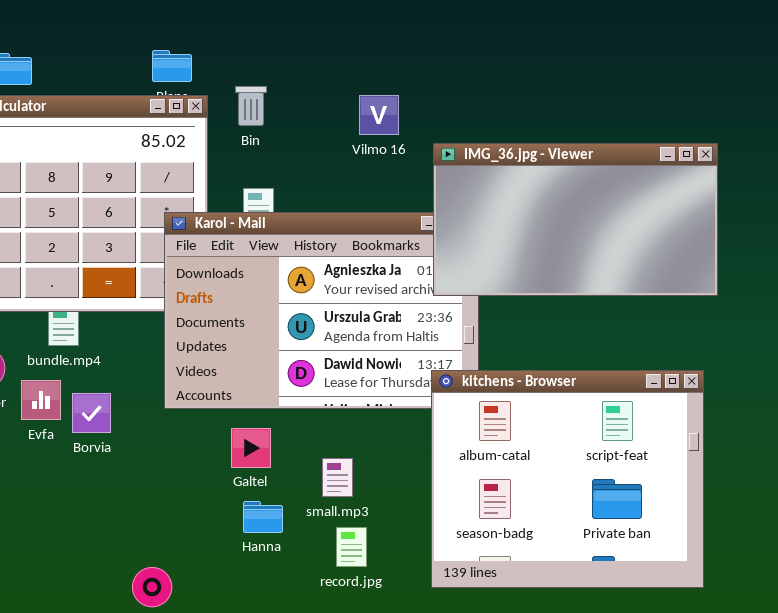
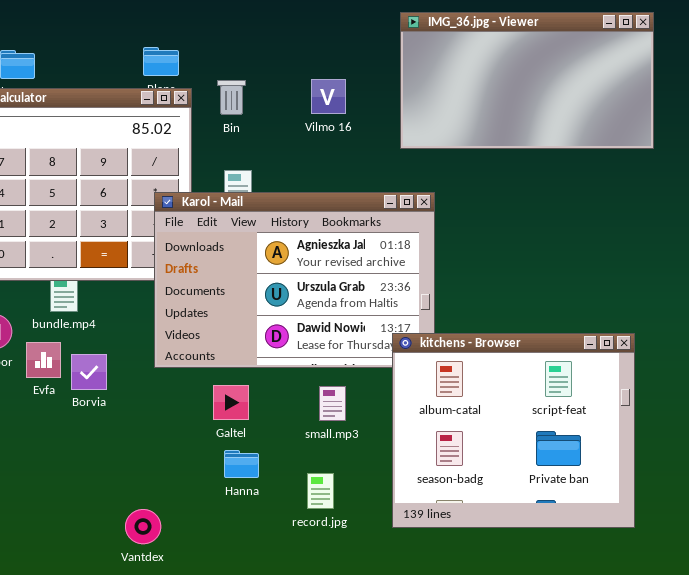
Vilmo 16: [359,95,399,135] -> [311,79,346,114], moved
IMG_36.jpg - Viewer: [433,143,718,296] -> [400,12,654,149], moved
small.mp3: [322,458,353,497] -> [319,386,346,421], moved

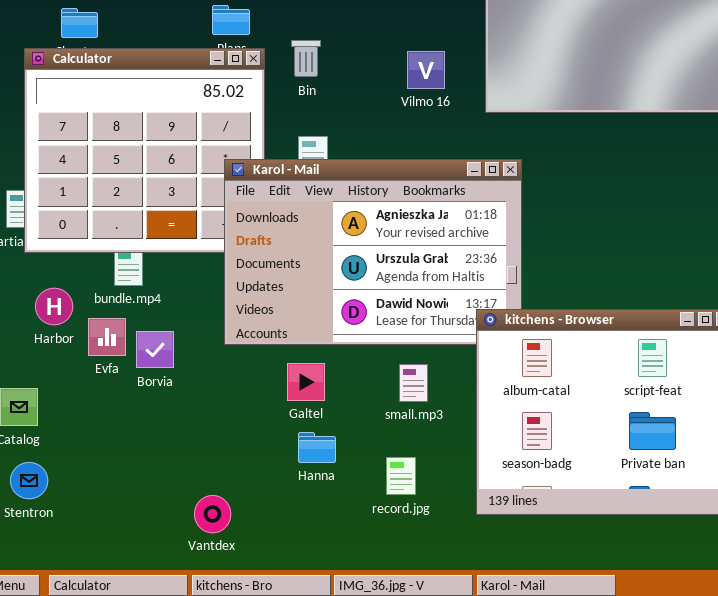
Vilmo 16: [311,79,346,114] -> [407,51,445,89], moved

